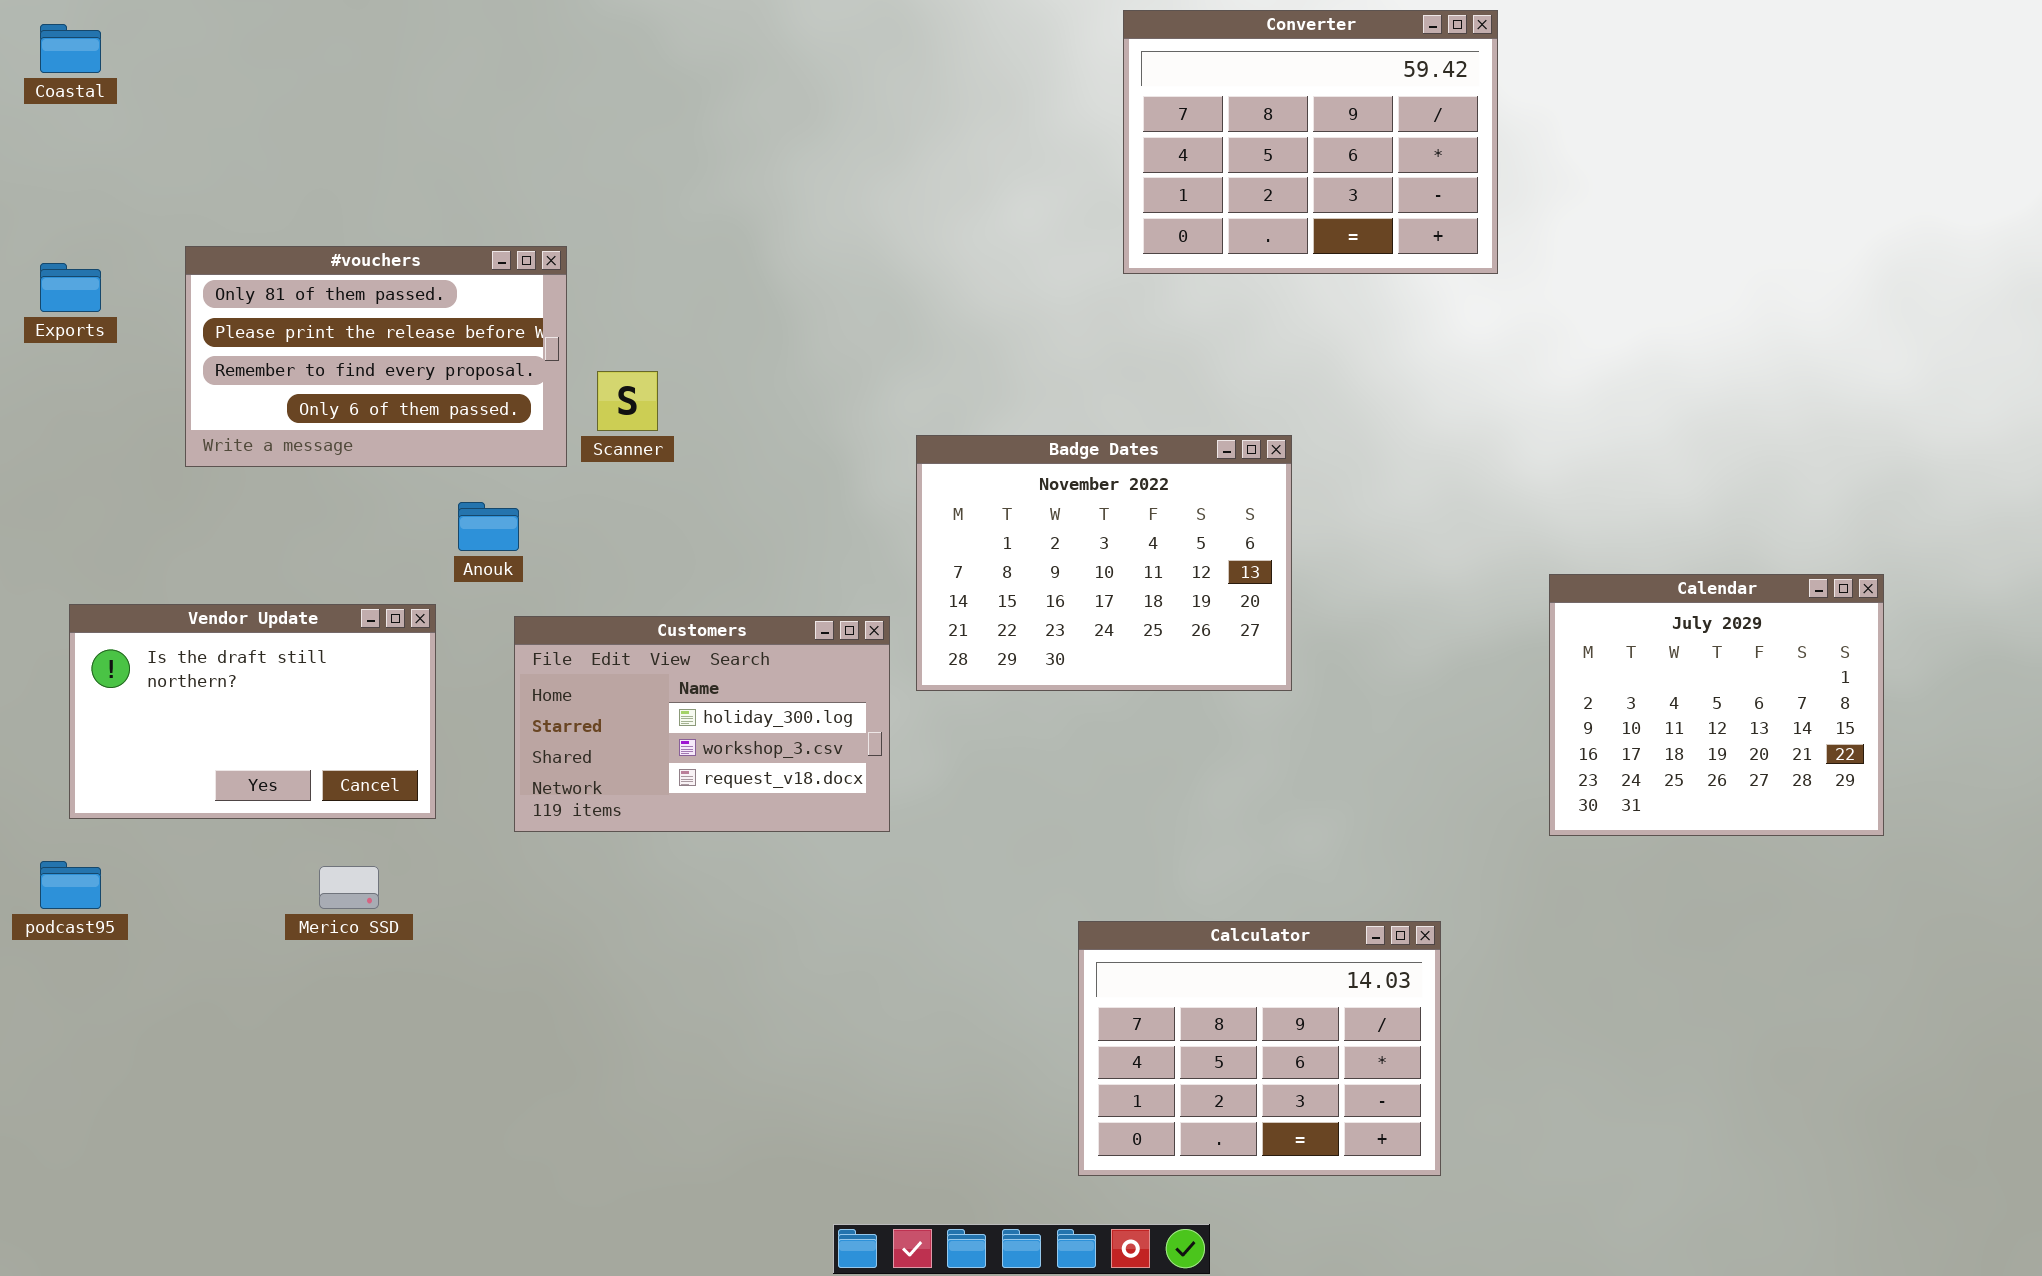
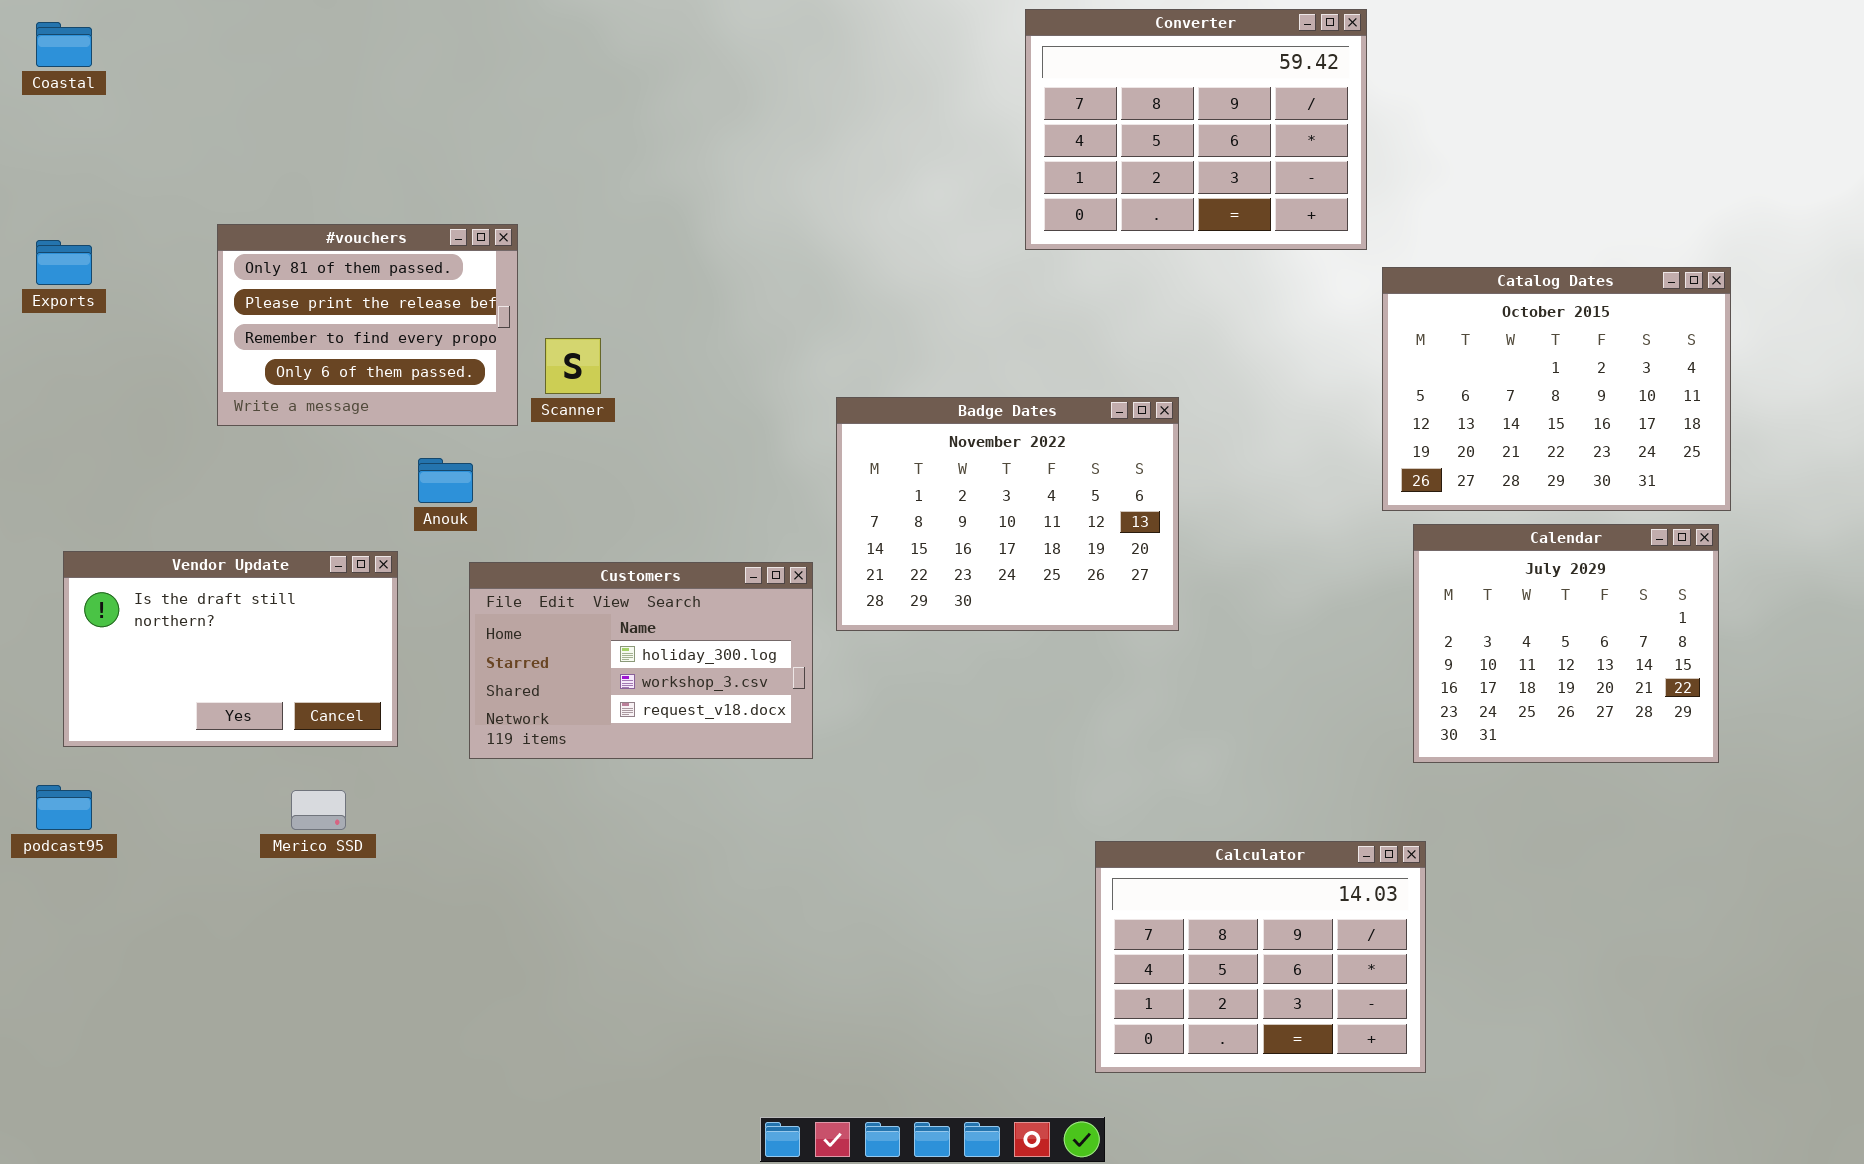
#vouchers: [185,246,567,467] -> [217,224,518,426], resized
Catalog Dates: none -> [1382,267,1731,511], opened
Calculator: [1078,921,1441,1176] -> [1095,841,1426,1073], moved

